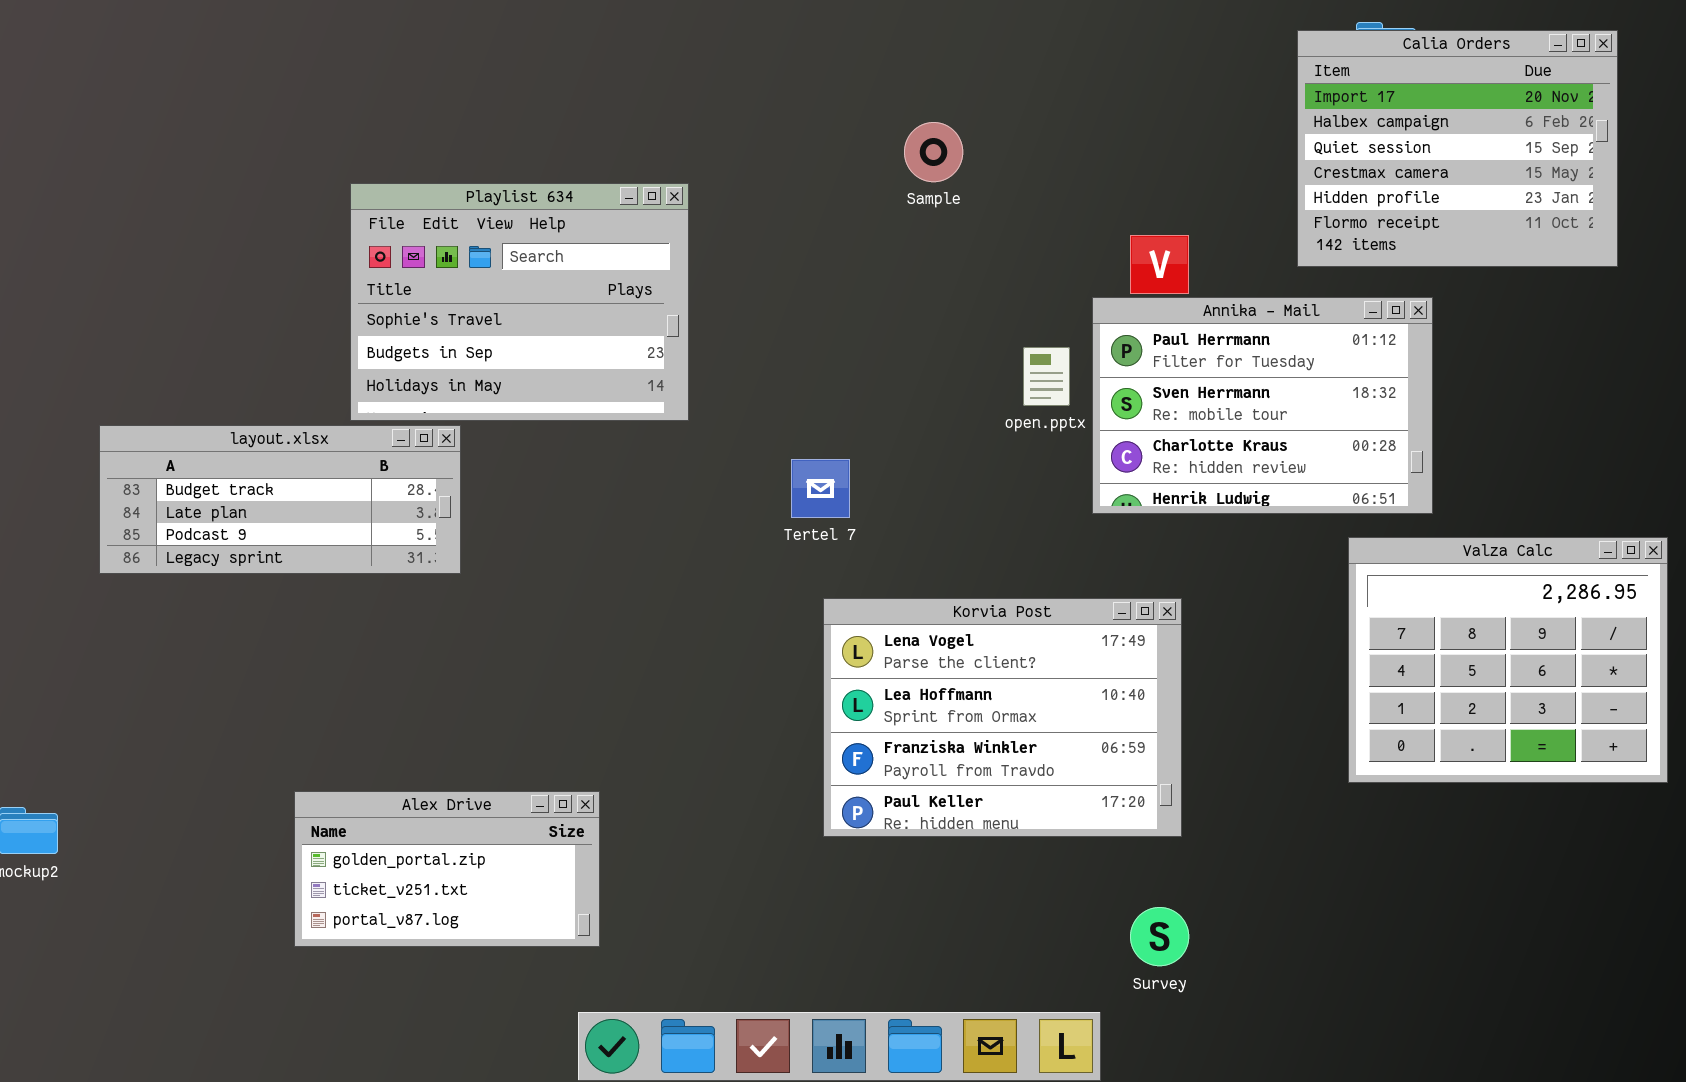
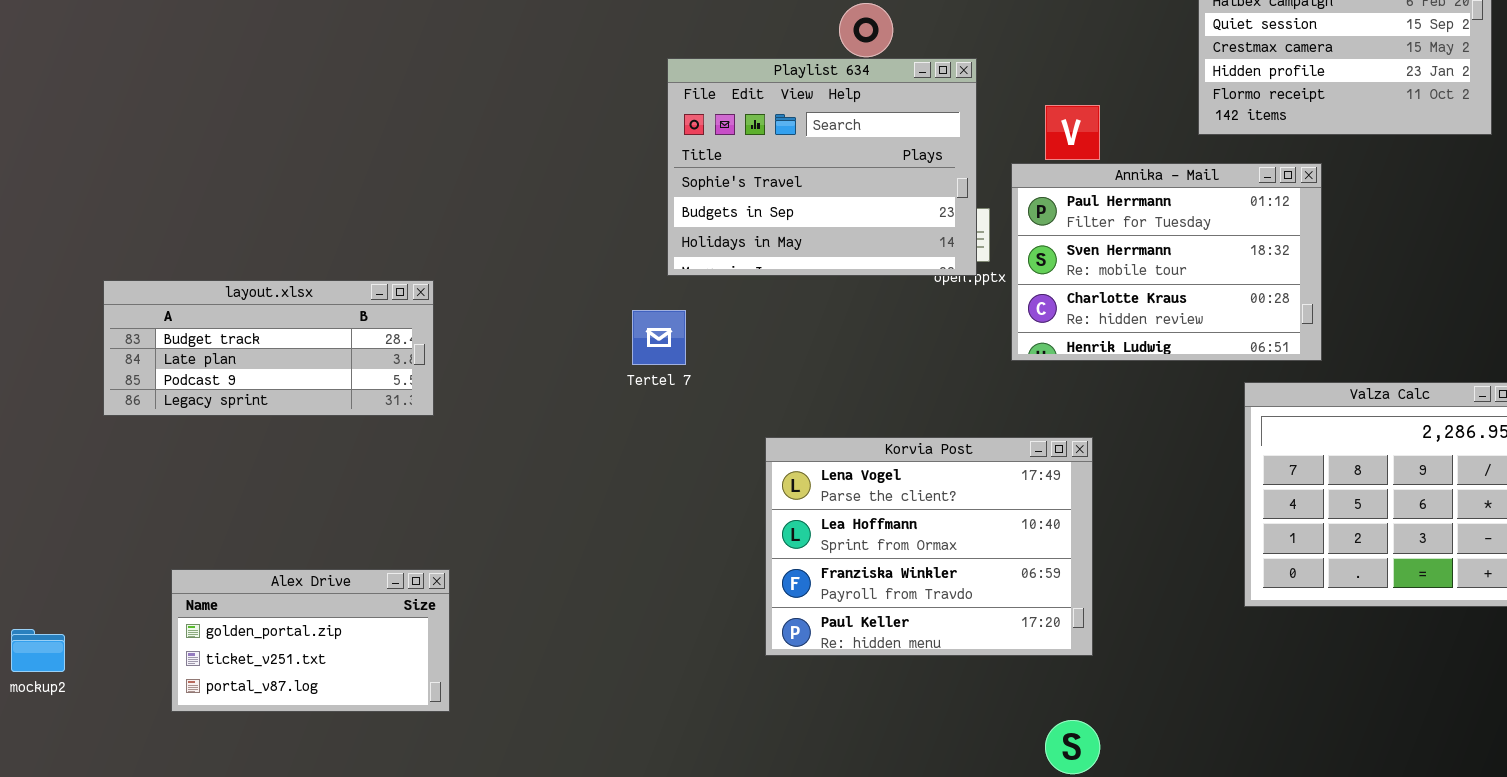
Playlist 634: [350,183,689,421] -> [667,58,977,276], moved
Tertel 7: [791,459,850,518] -> [632,310,686,365], moved
Alex Drive: [294,791,600,947] -> [171,569,450,712], moved

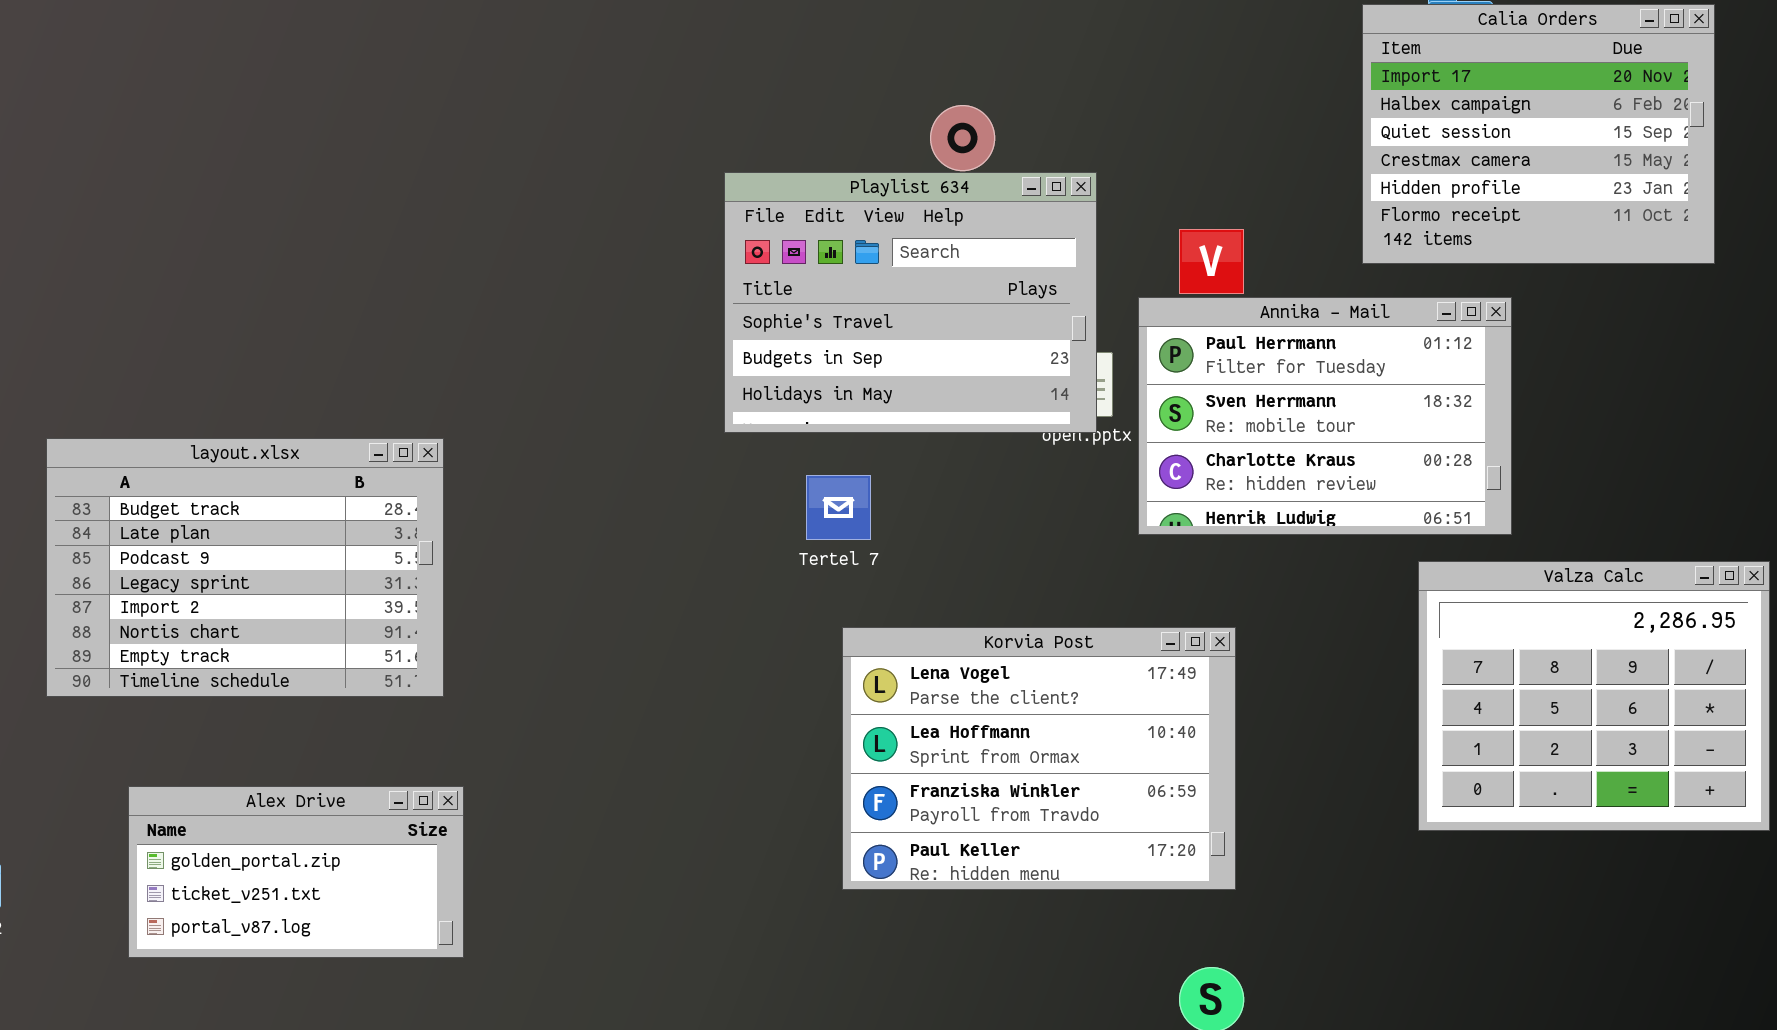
layout.xlsx: [103,280,434,416] -> [46,438,444,697], resized
Tertel 7: [632,310,686,365] -> [806,475,871,540], moved

